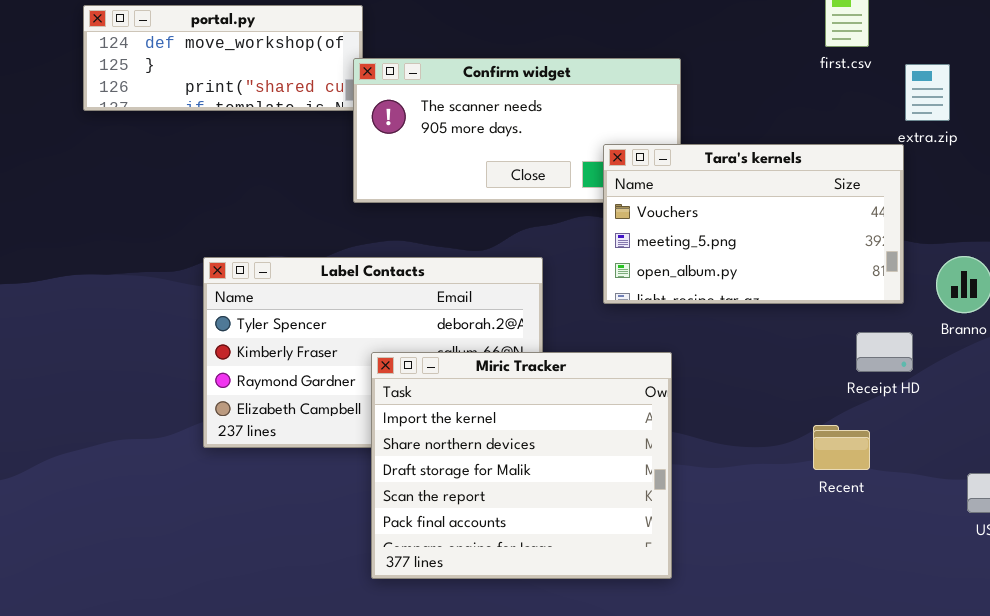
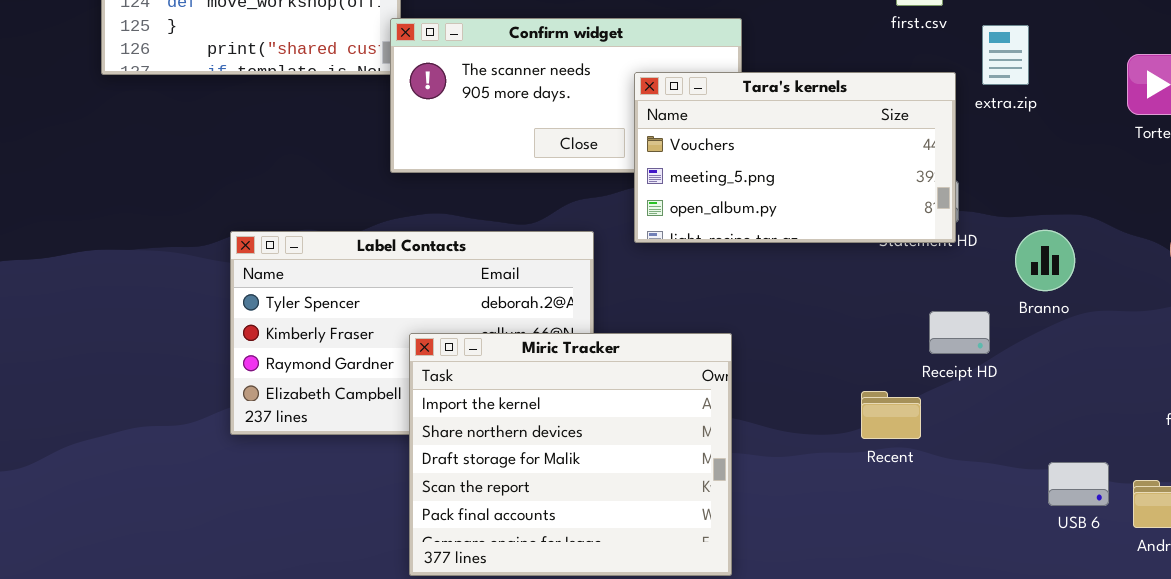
Tara's kernels: [603,144,904,304] -> [634,72,956,243], moved
Recent: [813,425,870,470] -> [861,391,921,439], moved

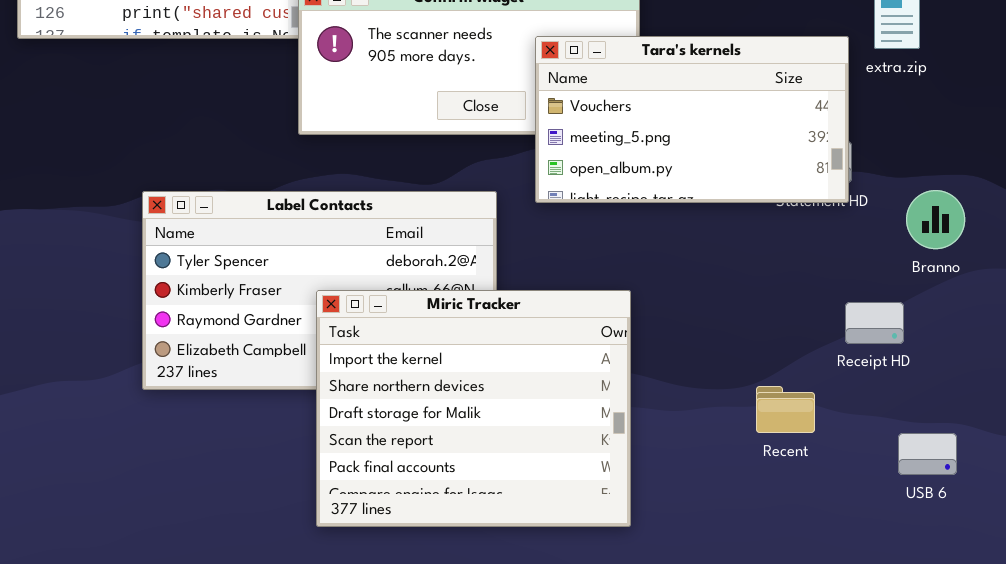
Receipt HD: [929,311,990,354] -> [845,302,904,344], moved
Recent: [861,391,921,439] -> [756,386,815,433], moved
USB 6: [1048,462,1109,506] -> [898,433,957,475], moved

